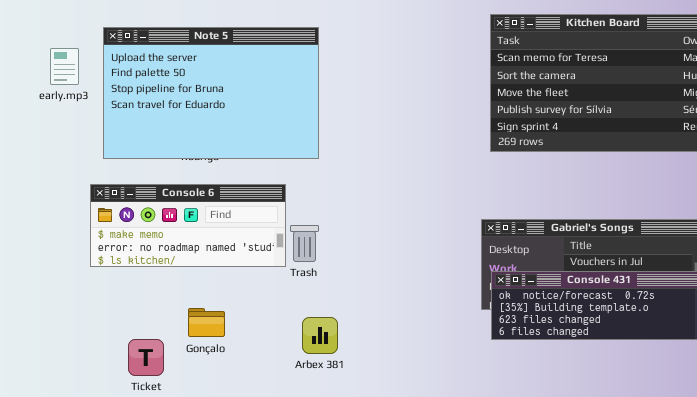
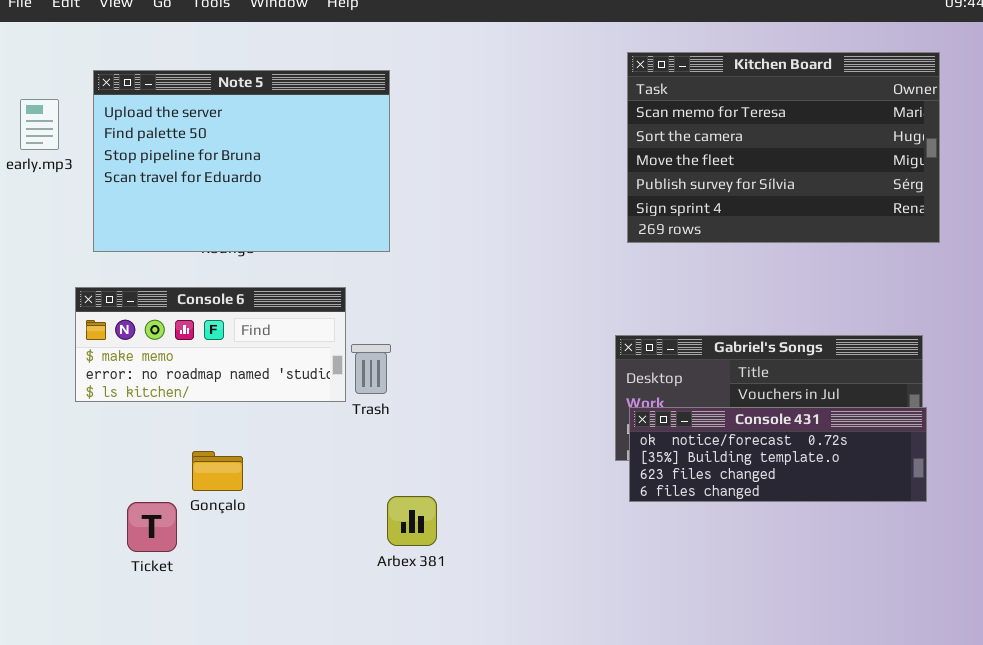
Gonçalo: [188,308,225,337] -> [192,451,243,491], moved
Arbex 381: [302,317,338,354] -> [387,496,437,546], moved

